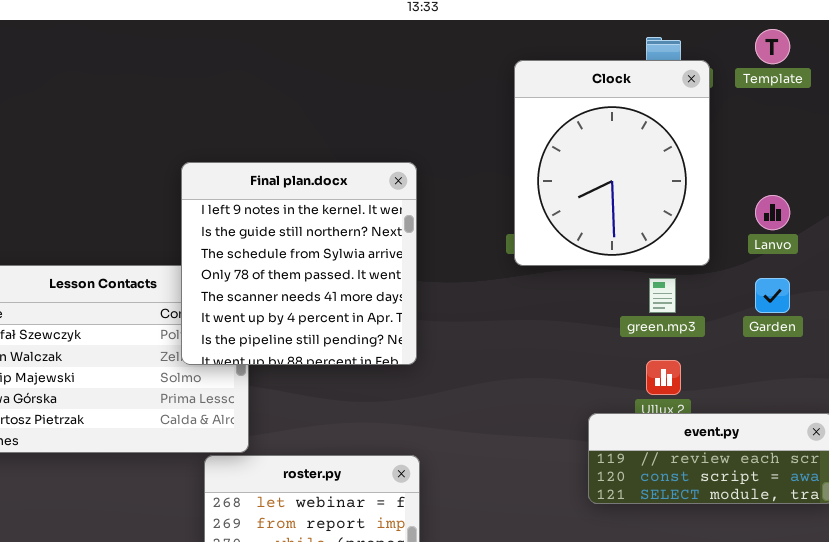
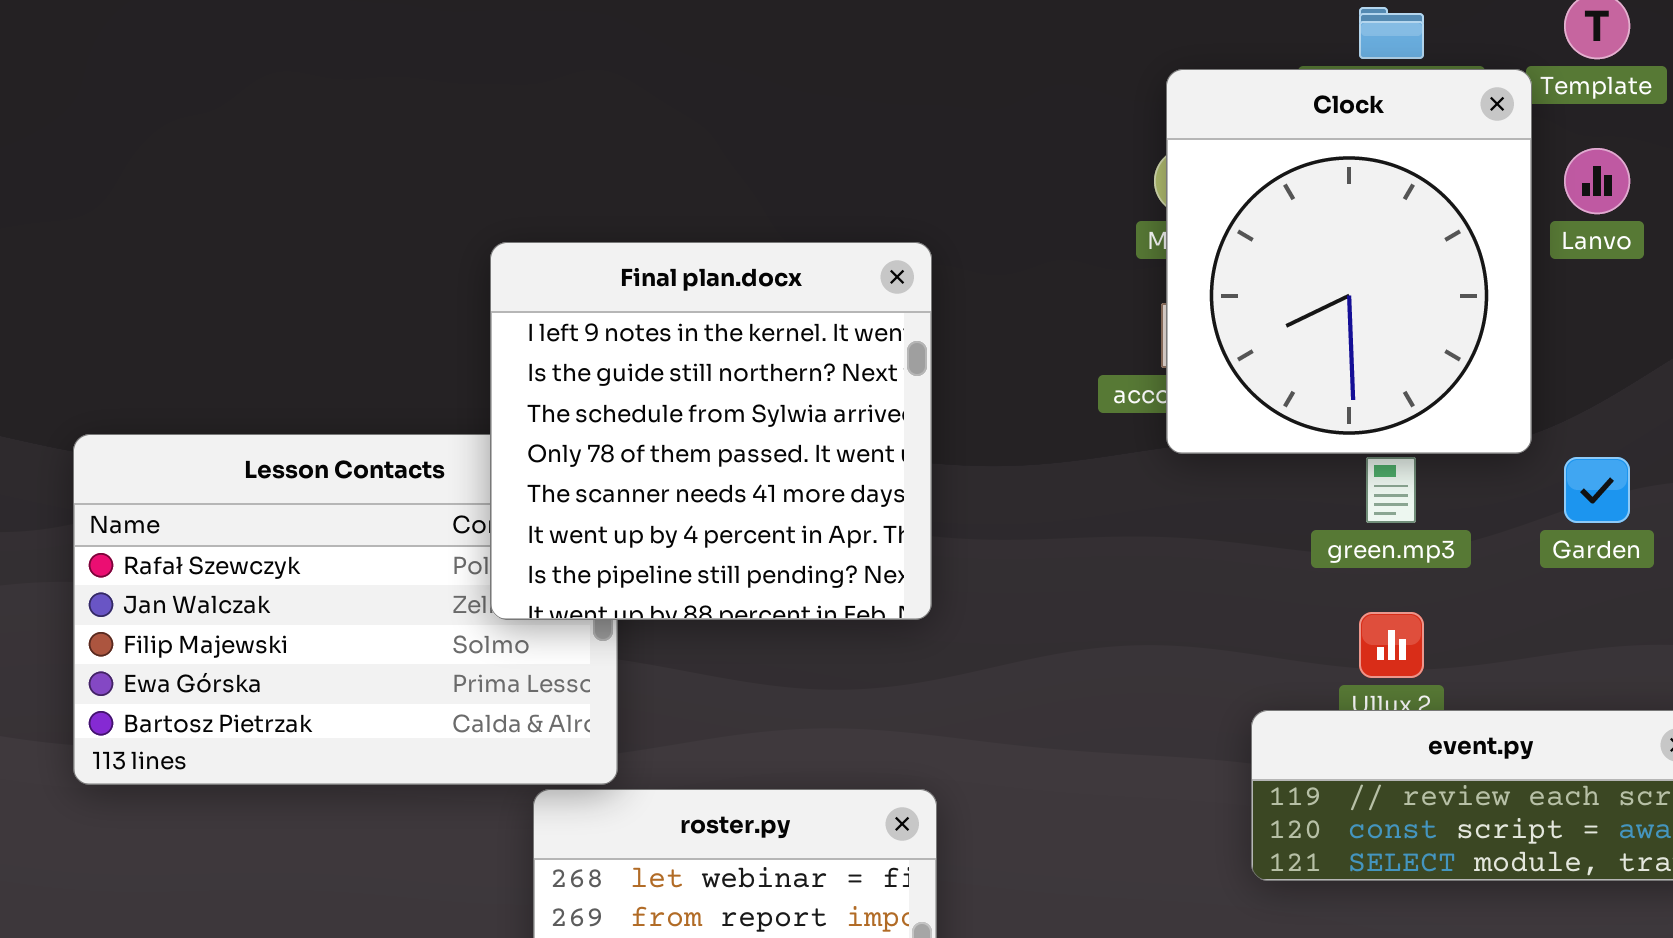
Clock: [514,60,710,266] -> [1166,69,1532,454], moved
Lanvo: [755,195,790,230] -> [1564,148,1630,214], moved

